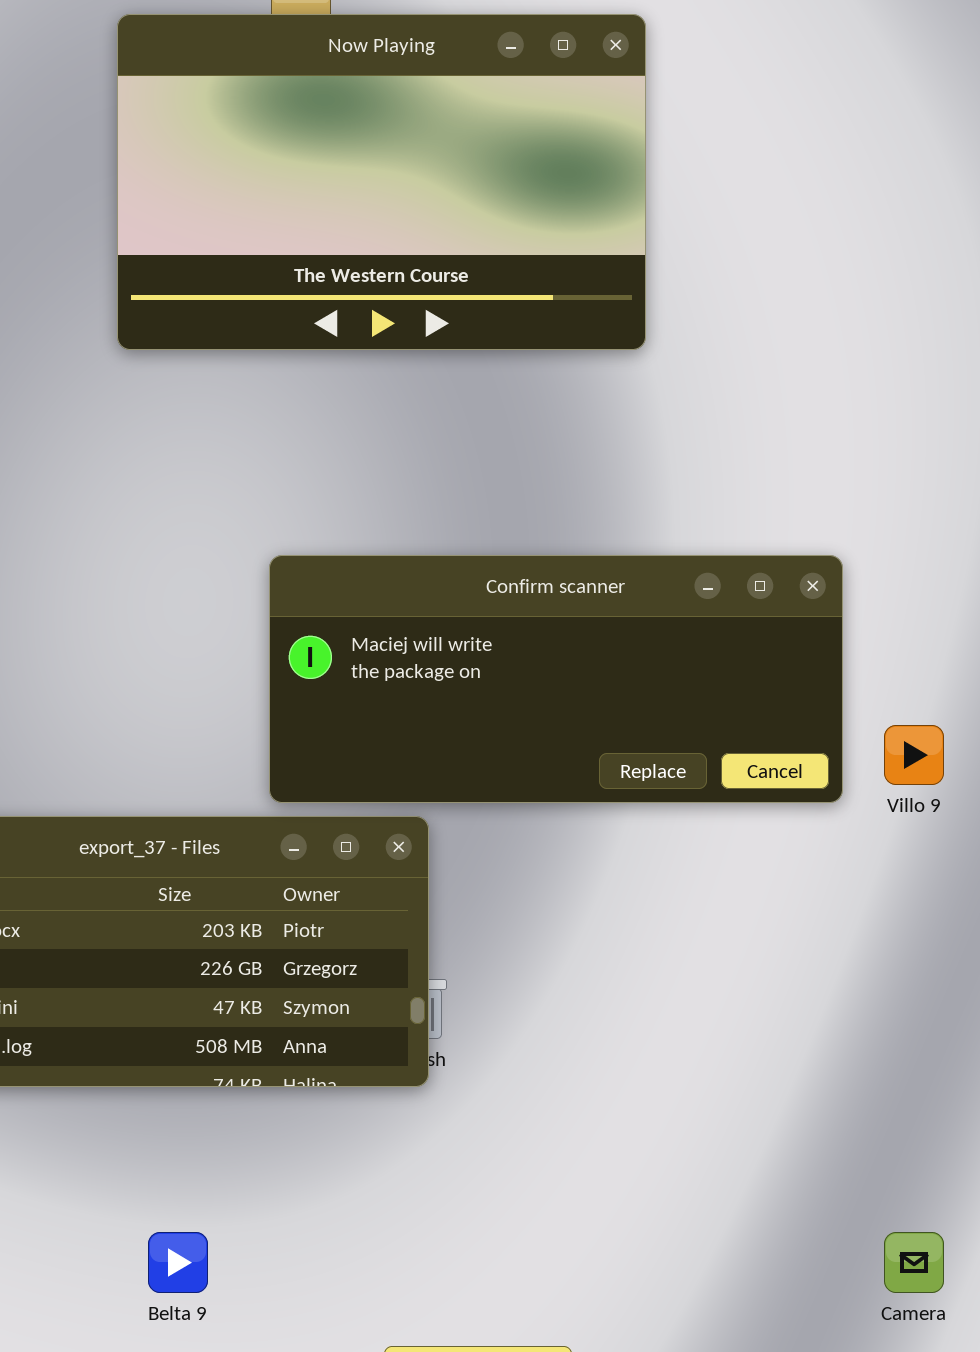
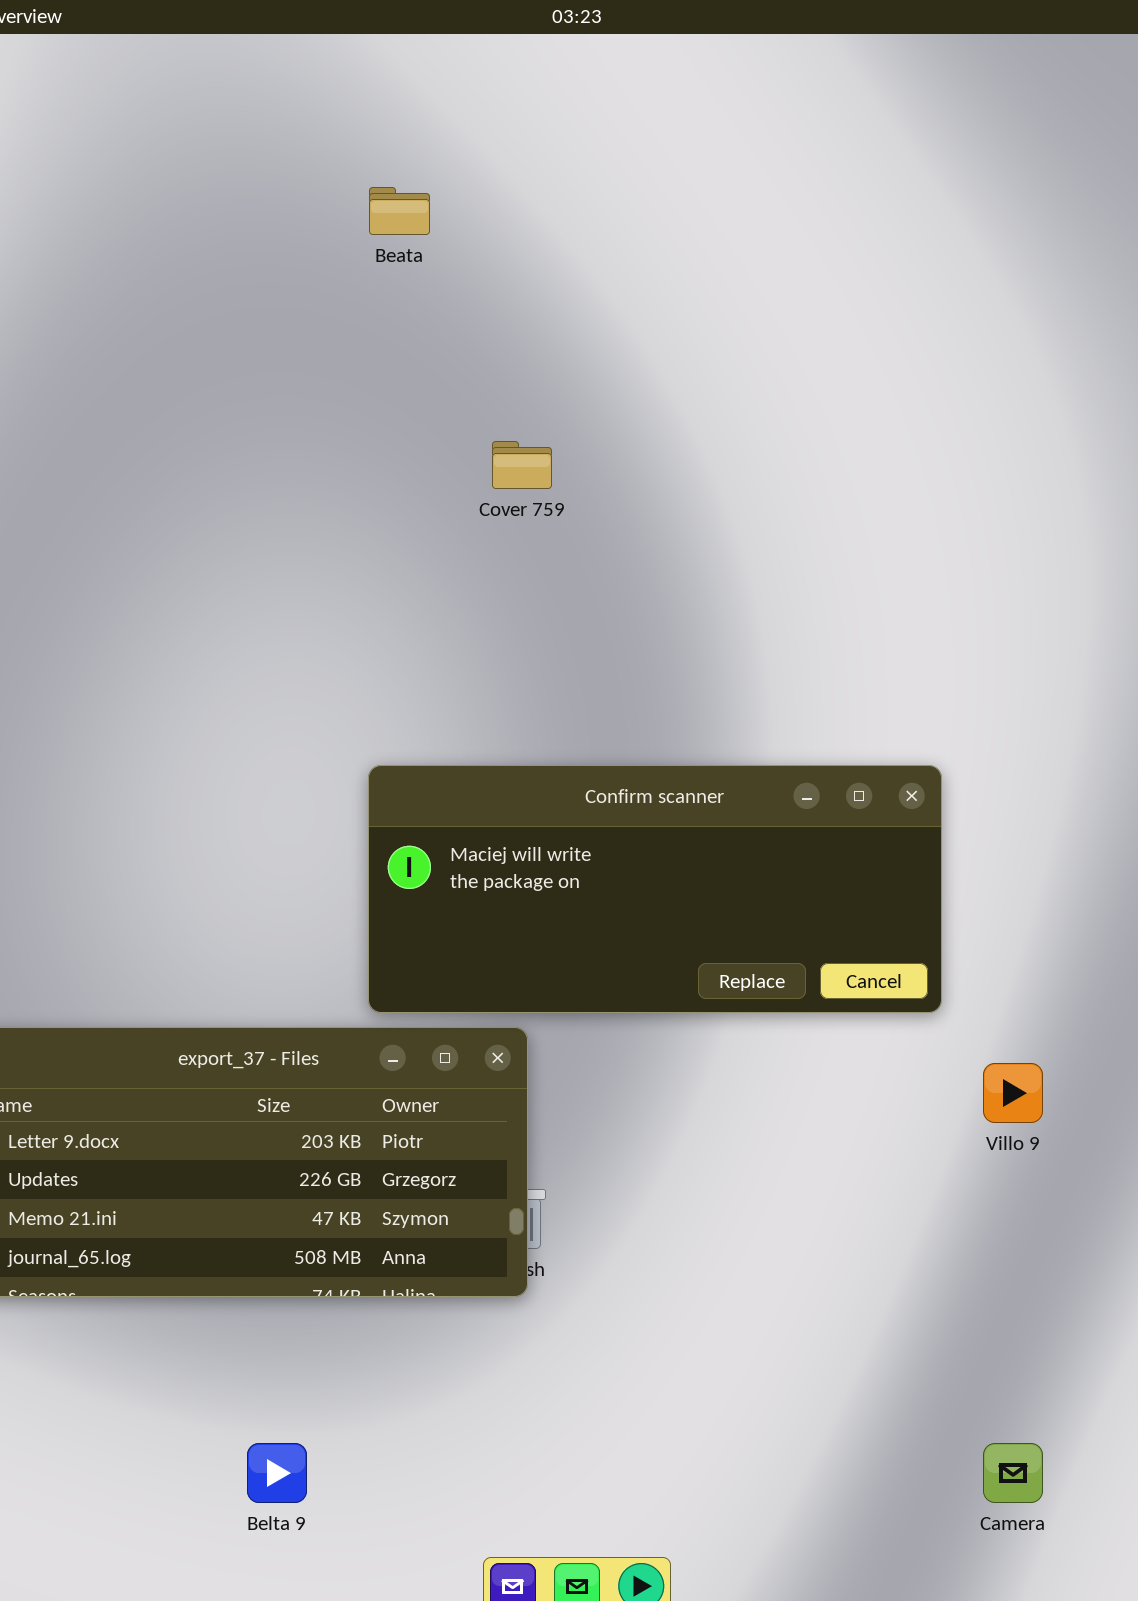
Now Playing: [117,14,646,350] -> none, closed
Villo 9: [884,725,944,785] -> [983,1063,1043,1123], moved

